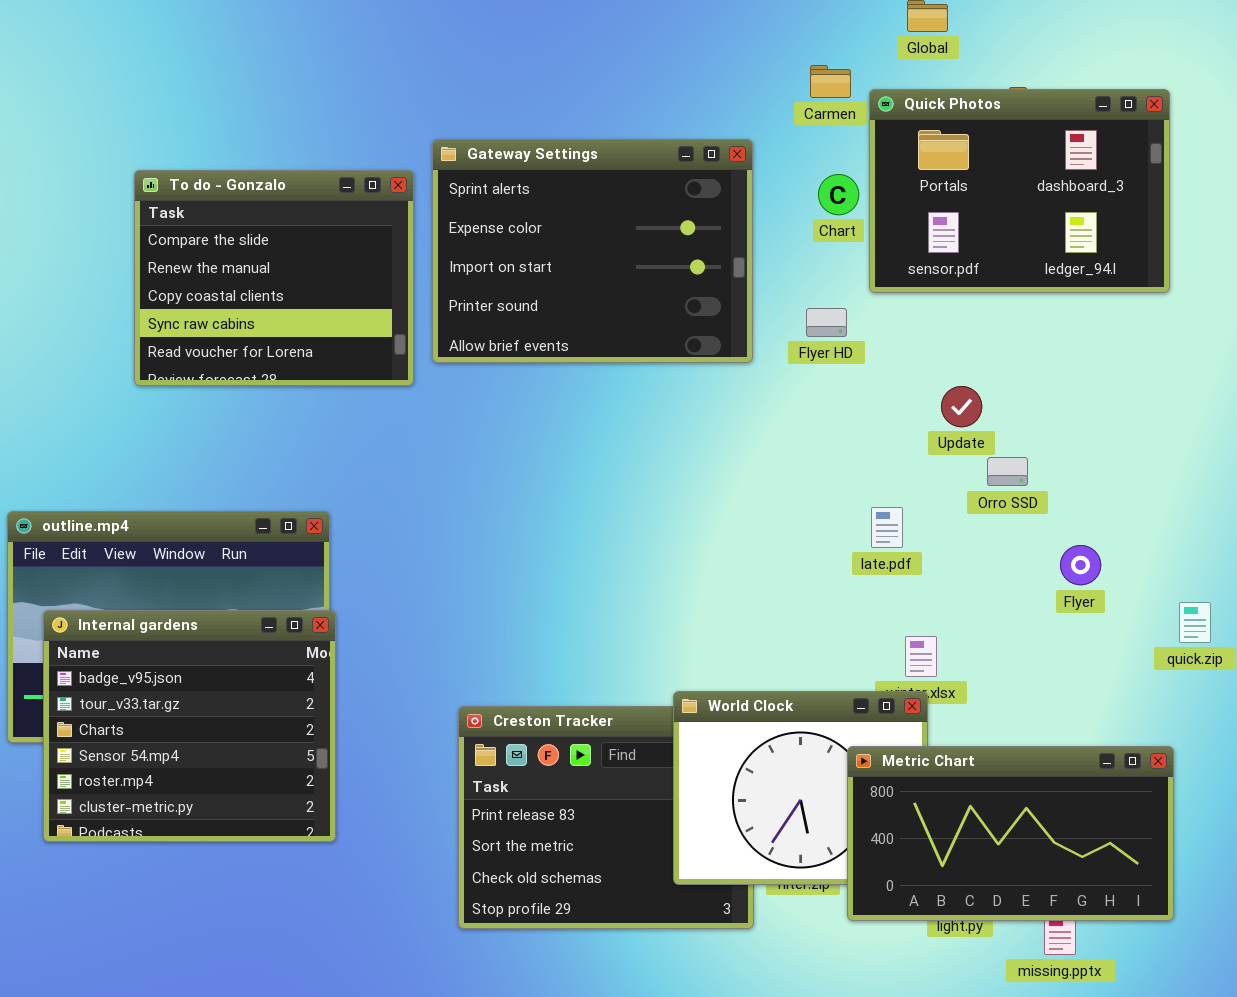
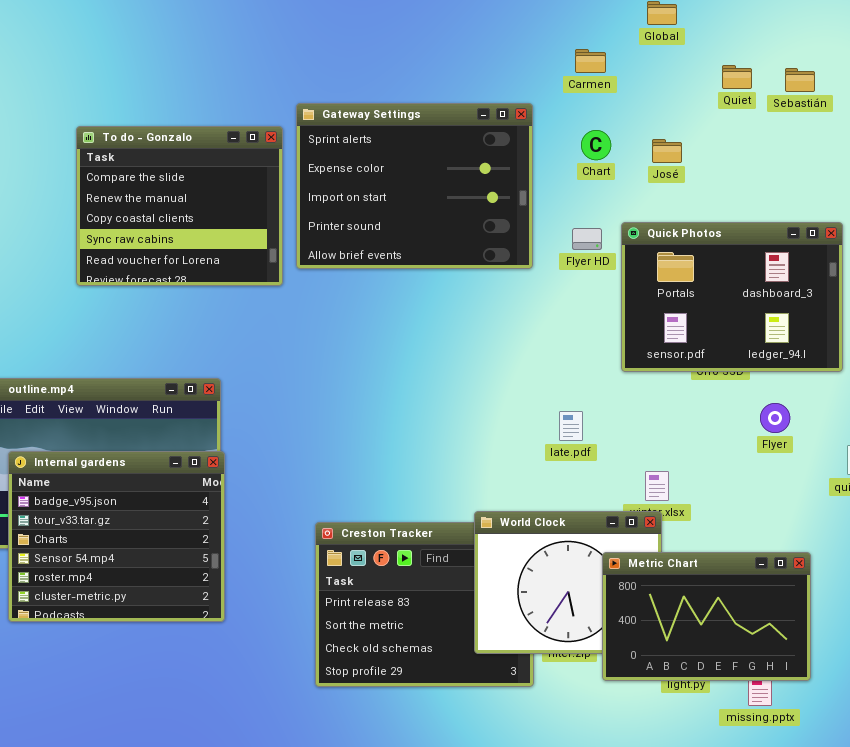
Quick Photos: [869,89,1170,293] -> [621,222,843,372], moved
late.pdf: [871,507,903,548] -> [559,411,583,441], moved
Metric Chart: [847,746,1174,921] -> [602,552,811,681], resized

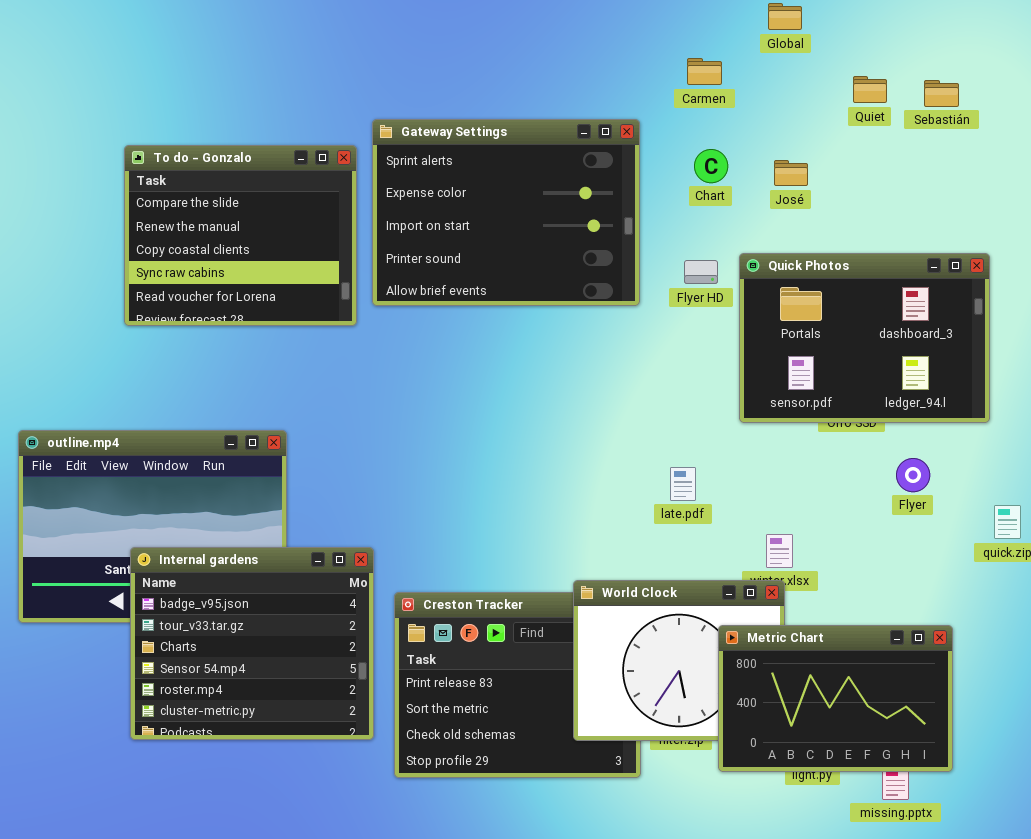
Internal gardens: [8,451,225,622] -> [130,547,374,740], moved

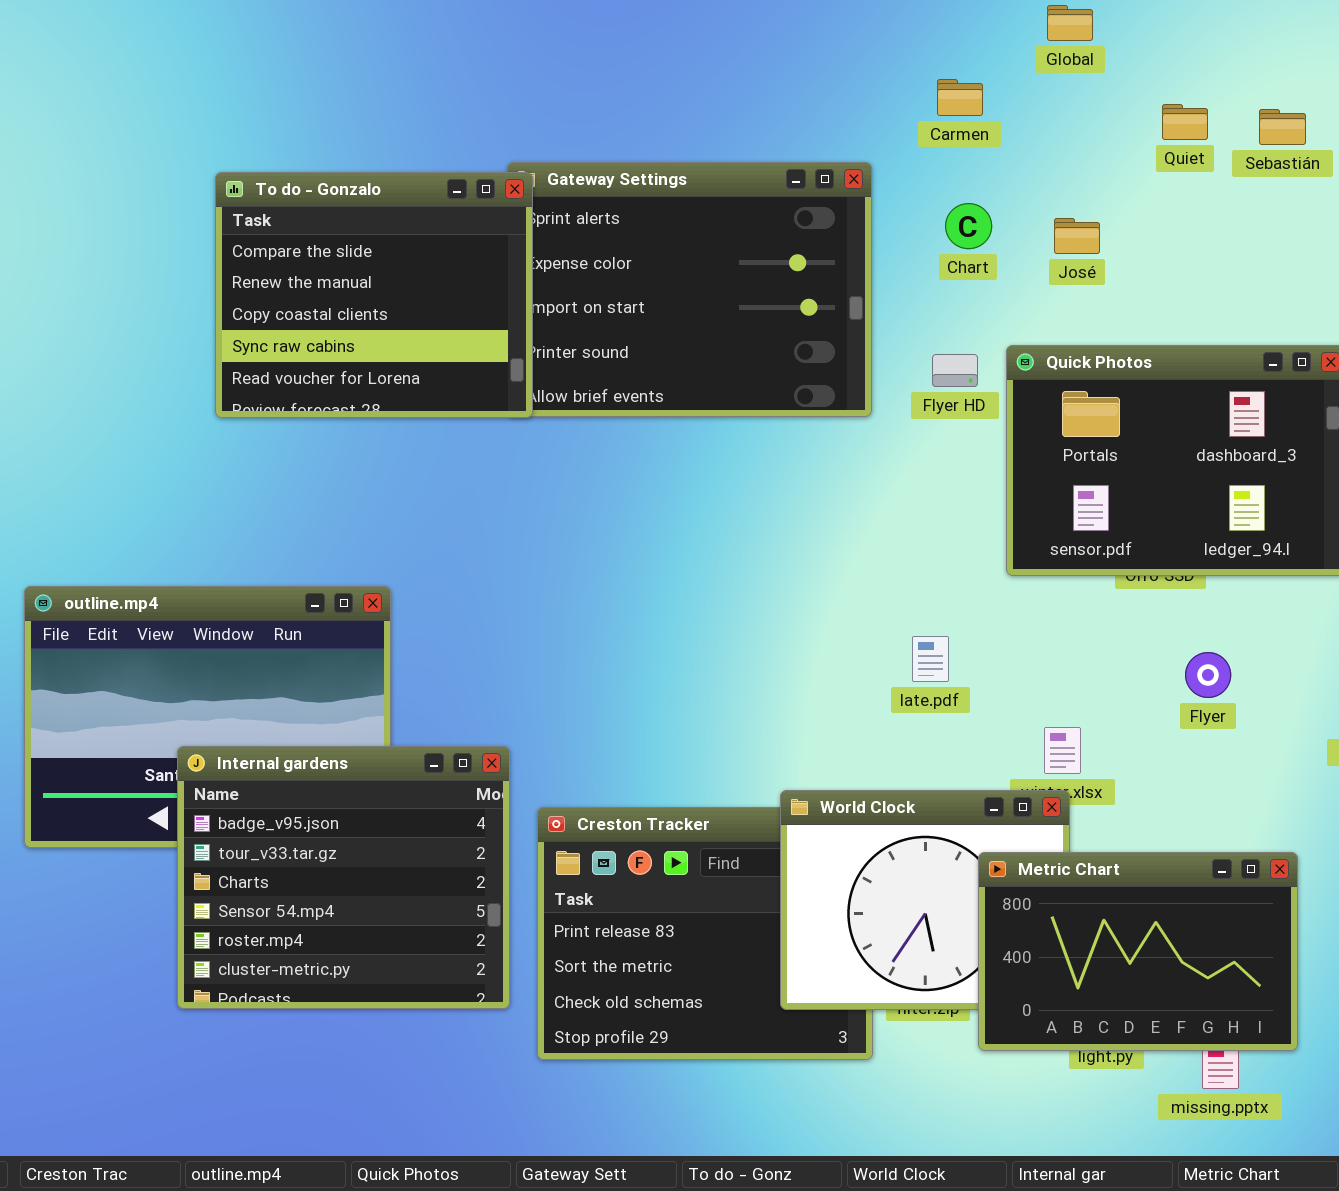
To do - Gonzalo: [124,145,357,326] -> [215,172,533,418], moved
Flyer: [896,458,930,492] -> [1185,652,1231,698], moved

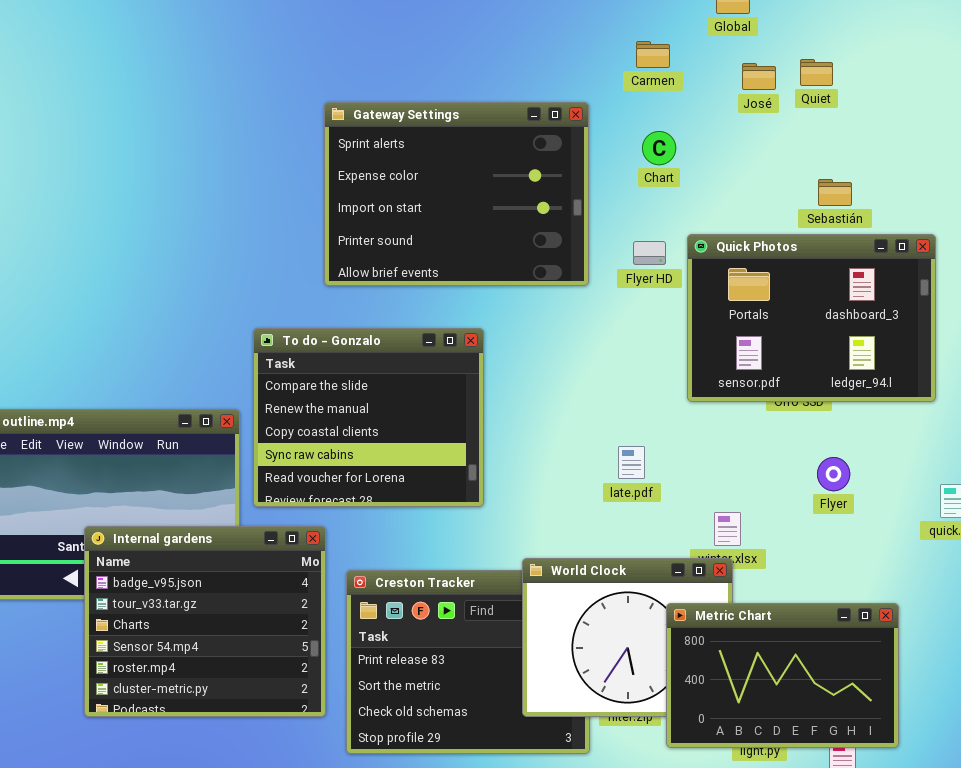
Sebastián: [1259,109,1306,145] -> [818,179,852,206], moved
To do - Gonzalo: [215,172,533,418] -> [253,328,484,507], moved
José: [1054,218,1100,254] -> [742,63,776,90], moved

